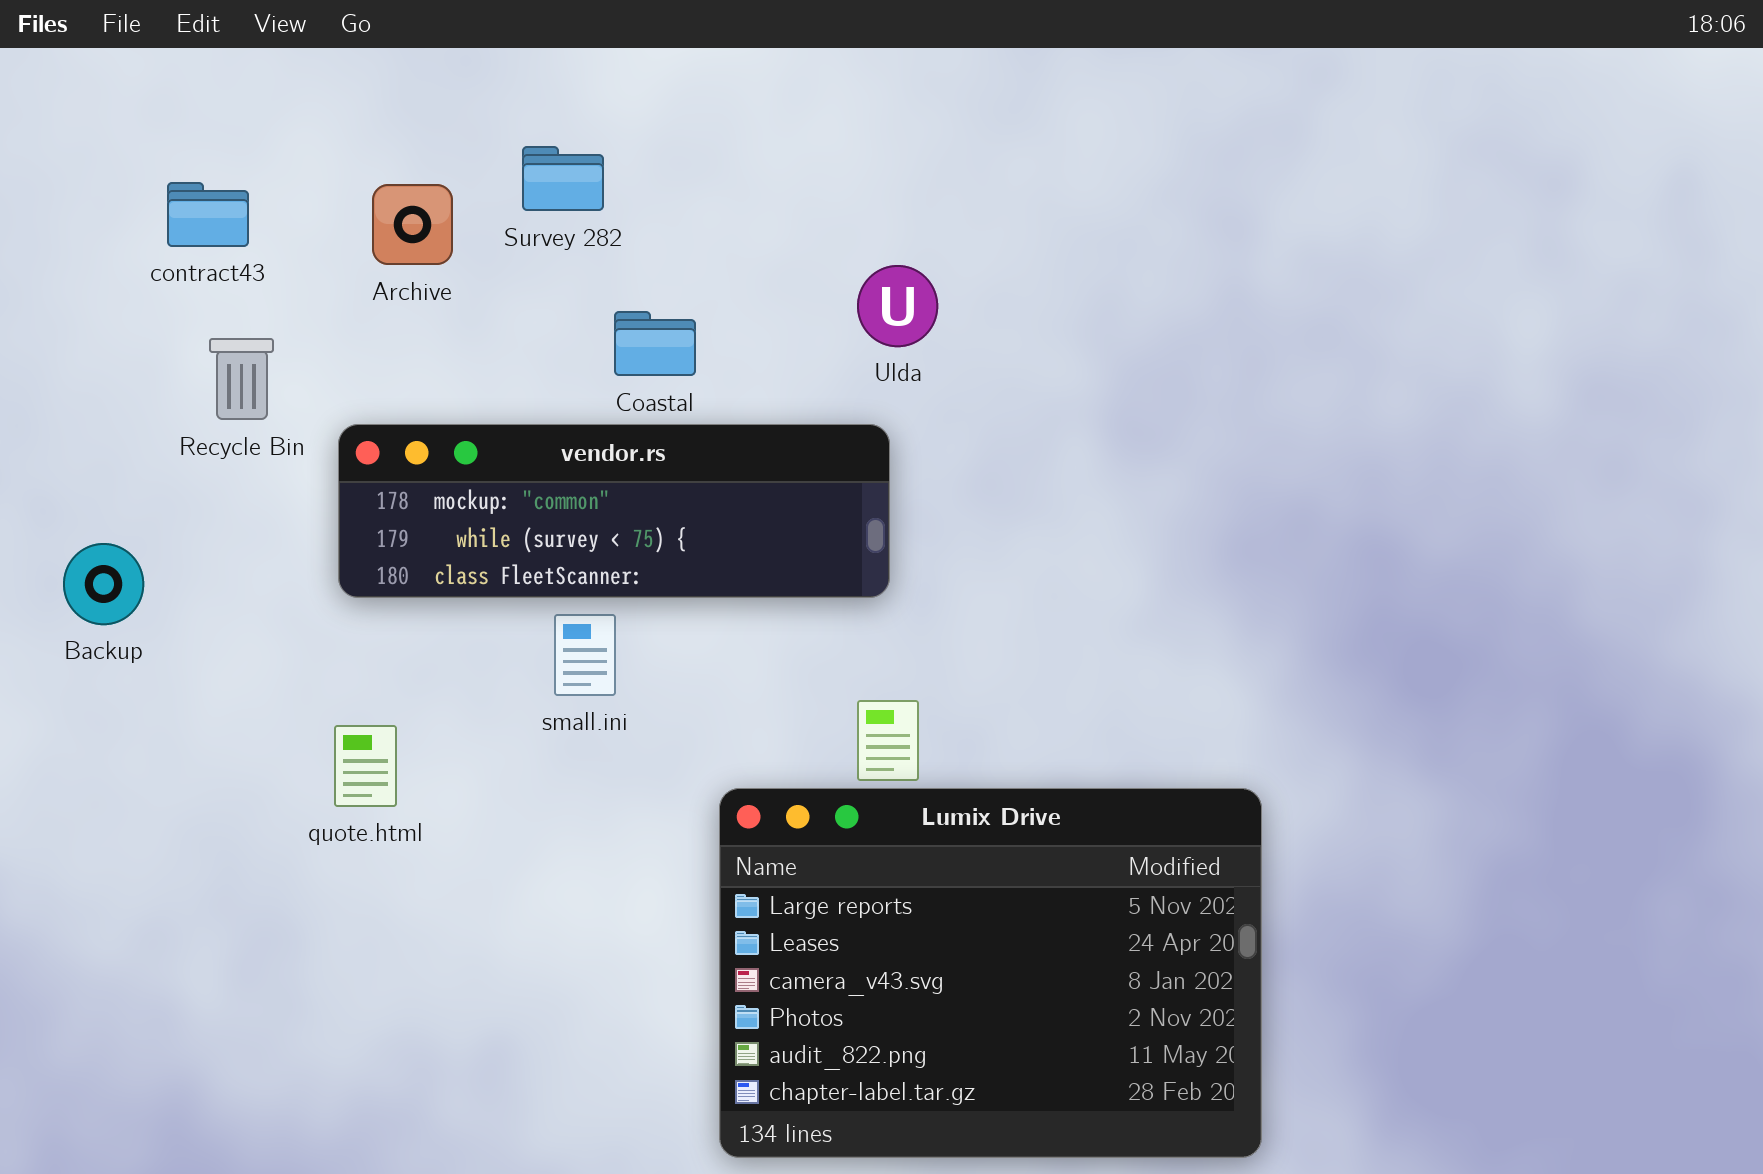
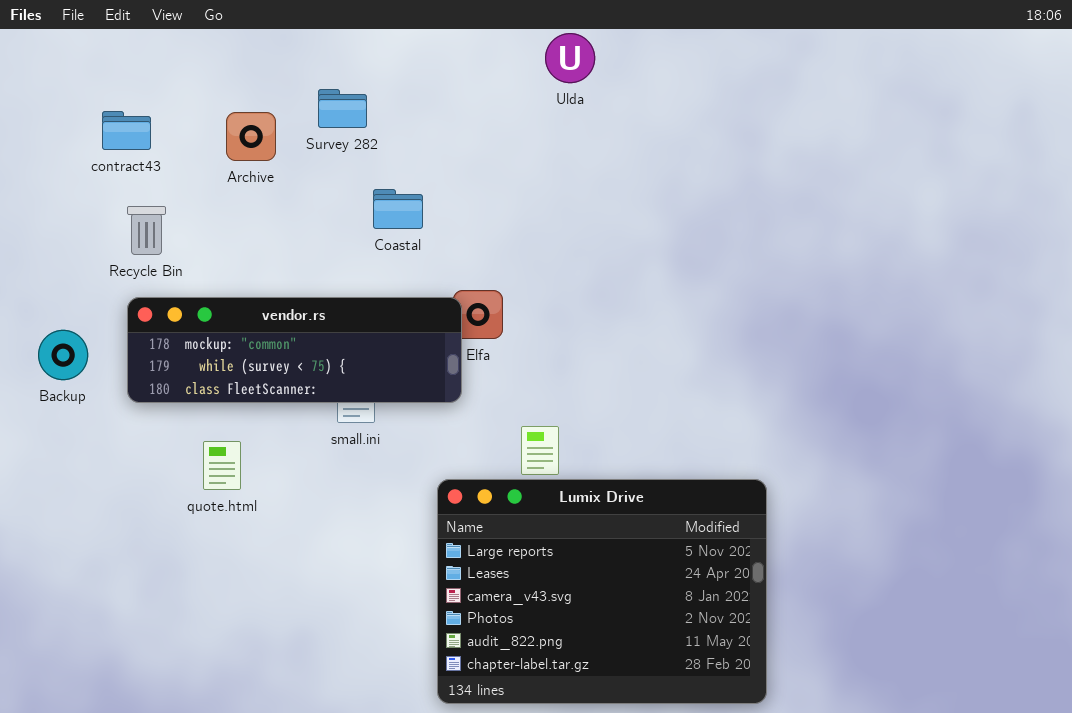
Ulda: [857,265,938,347] -> [545,33,595,83], moved
vendor.rs: [338,424,890,598] -> [127,297,462,403], moved

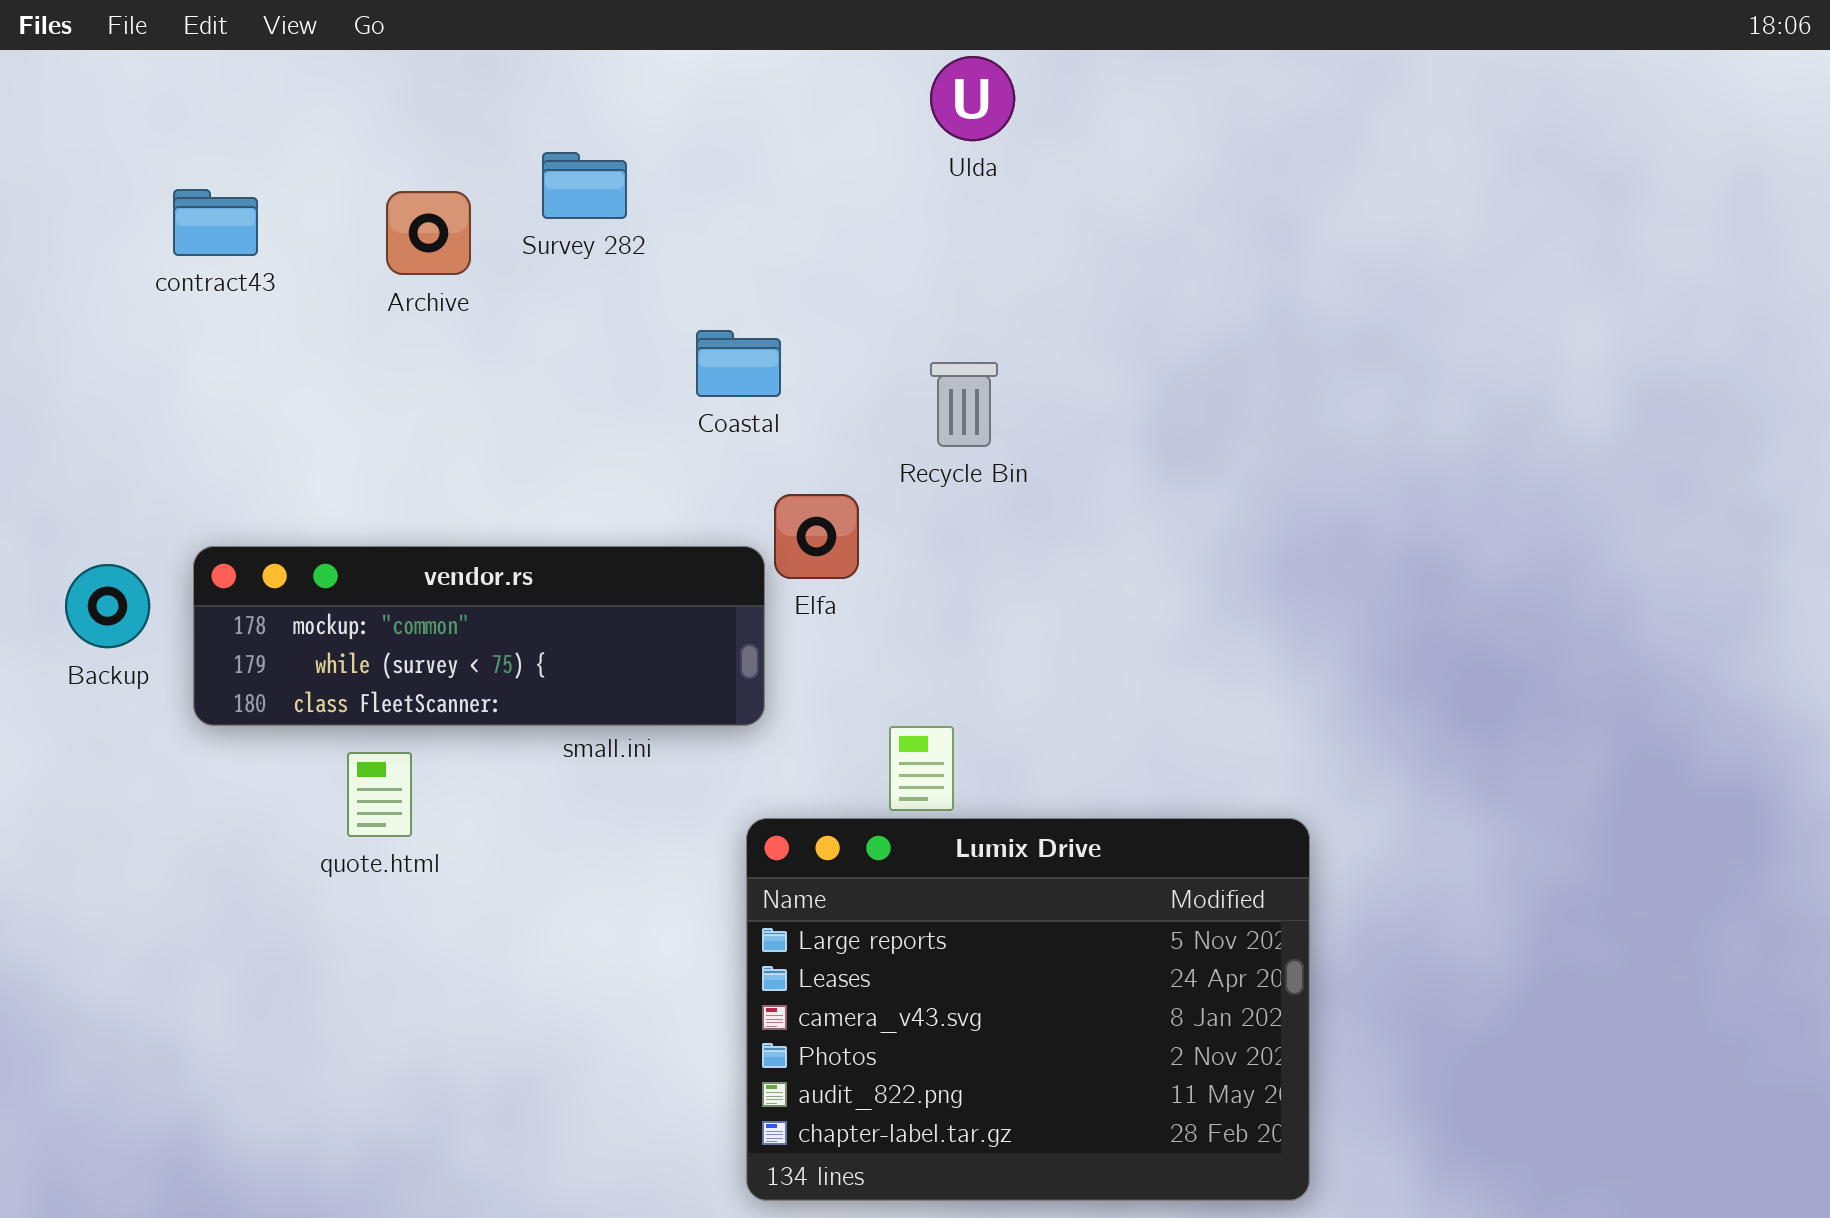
Coastal: [373,189,423,229] -> [696,330,781,397], moved
Recycle Bin: [127,206,166,255] -> [930,362,998,447], moved
vendor.rs: [127,297,462,403] -> [193,546,765,726], moved

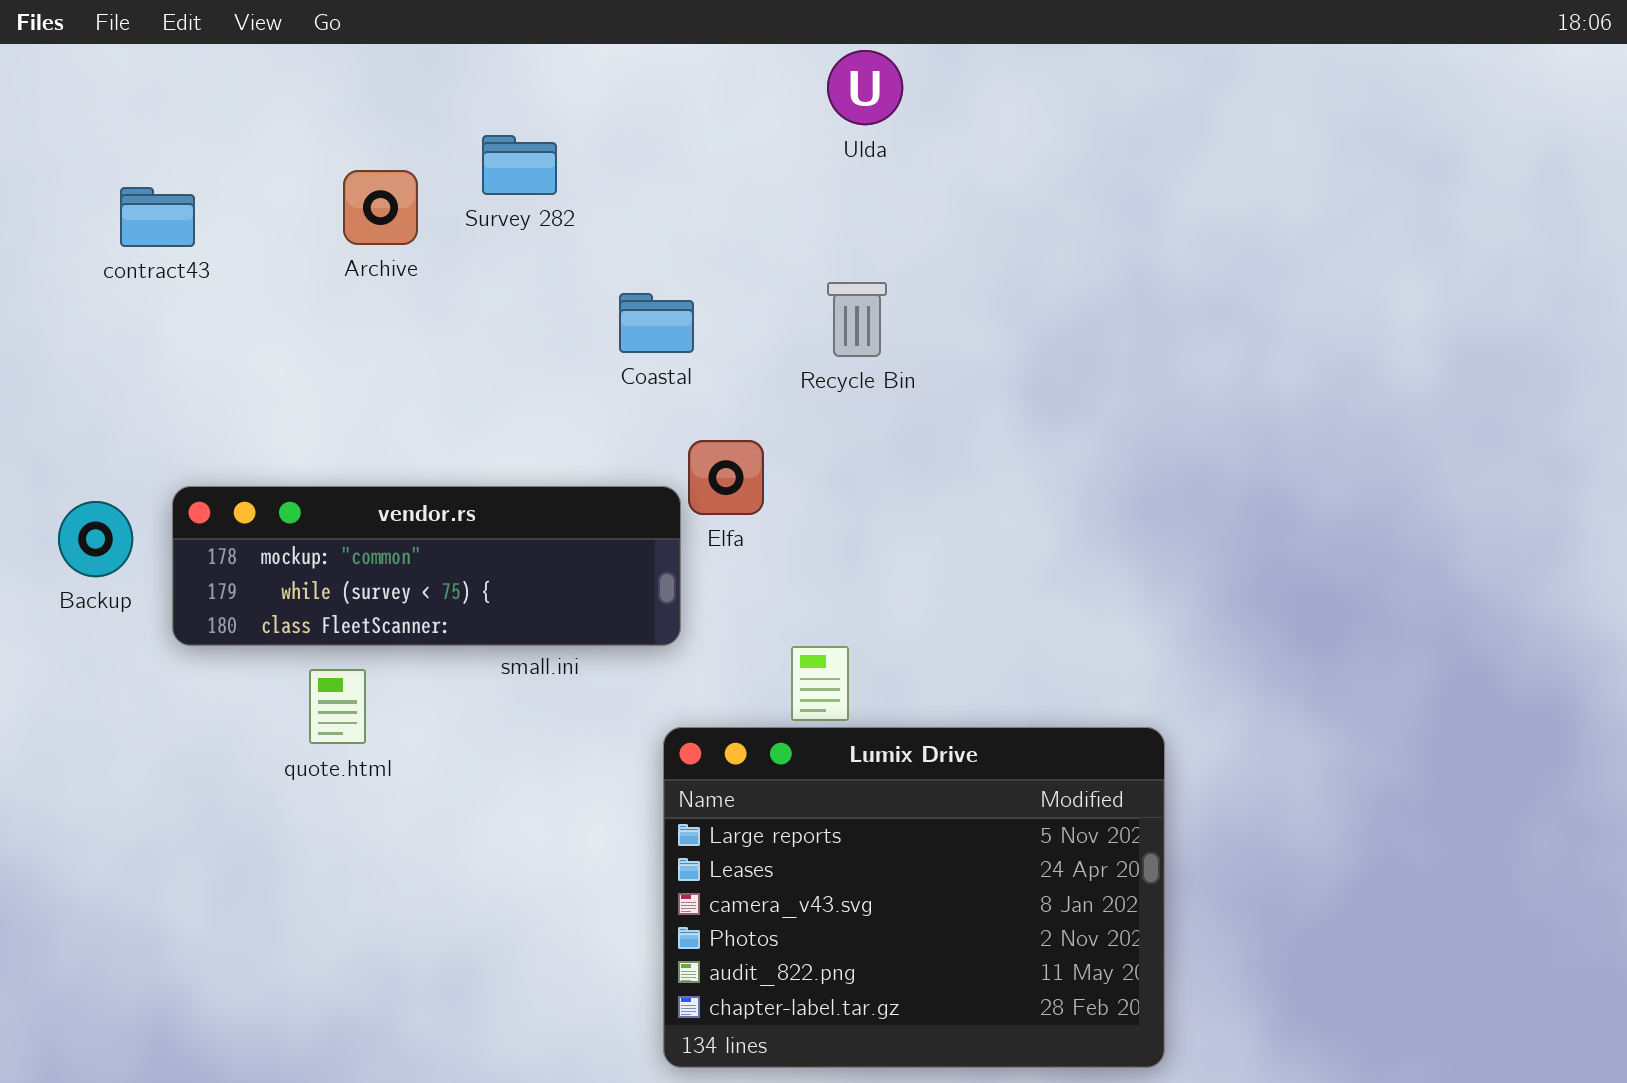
contract43: [173,189,258,256] -> [120,187,195,247], moved
Recycle Bin: [930,362,998,447] -> [827,282,887,357], moved

